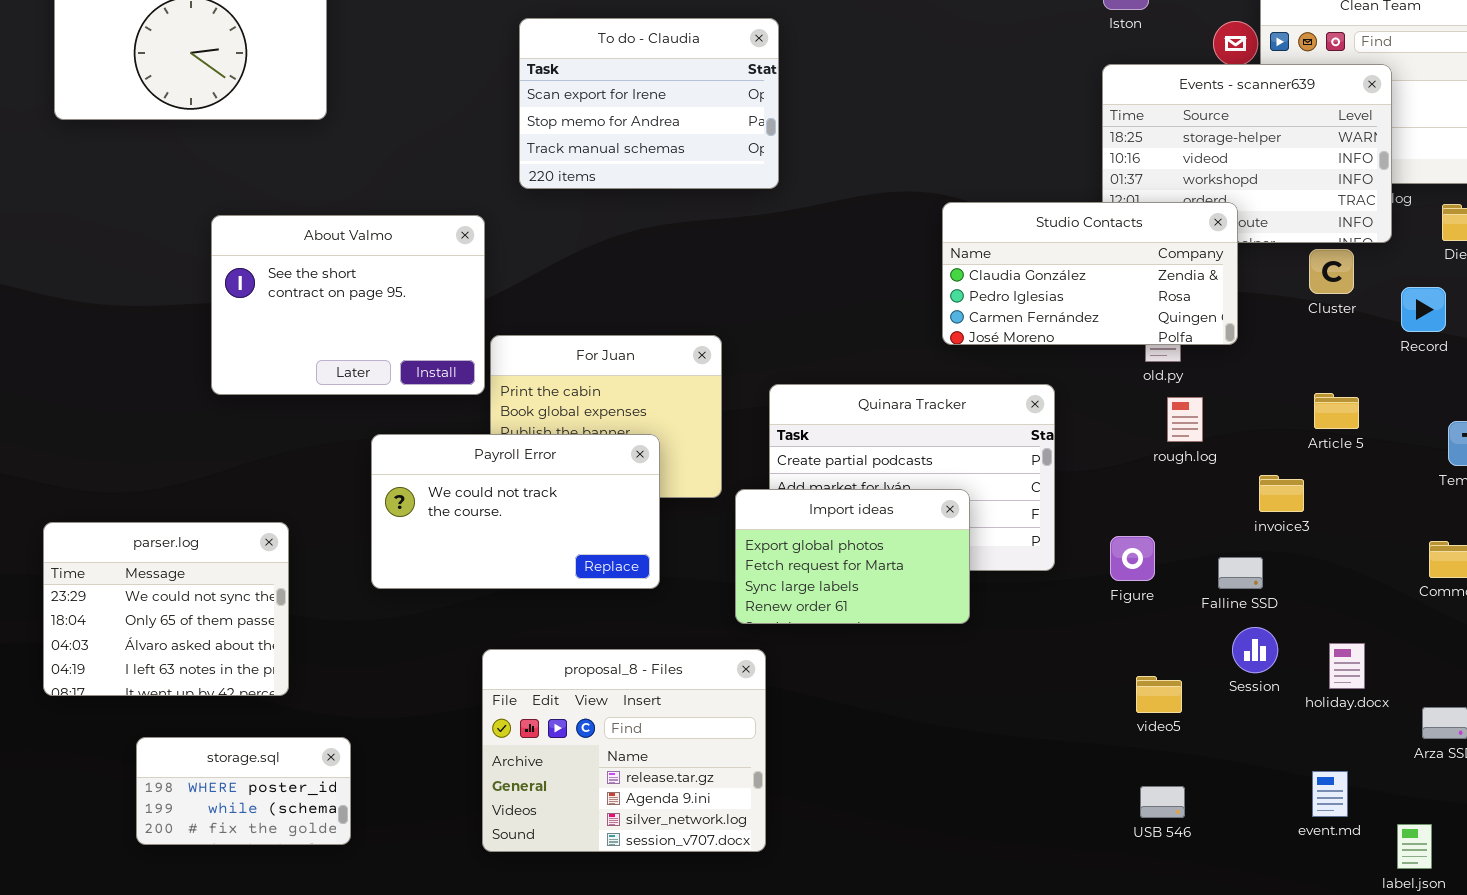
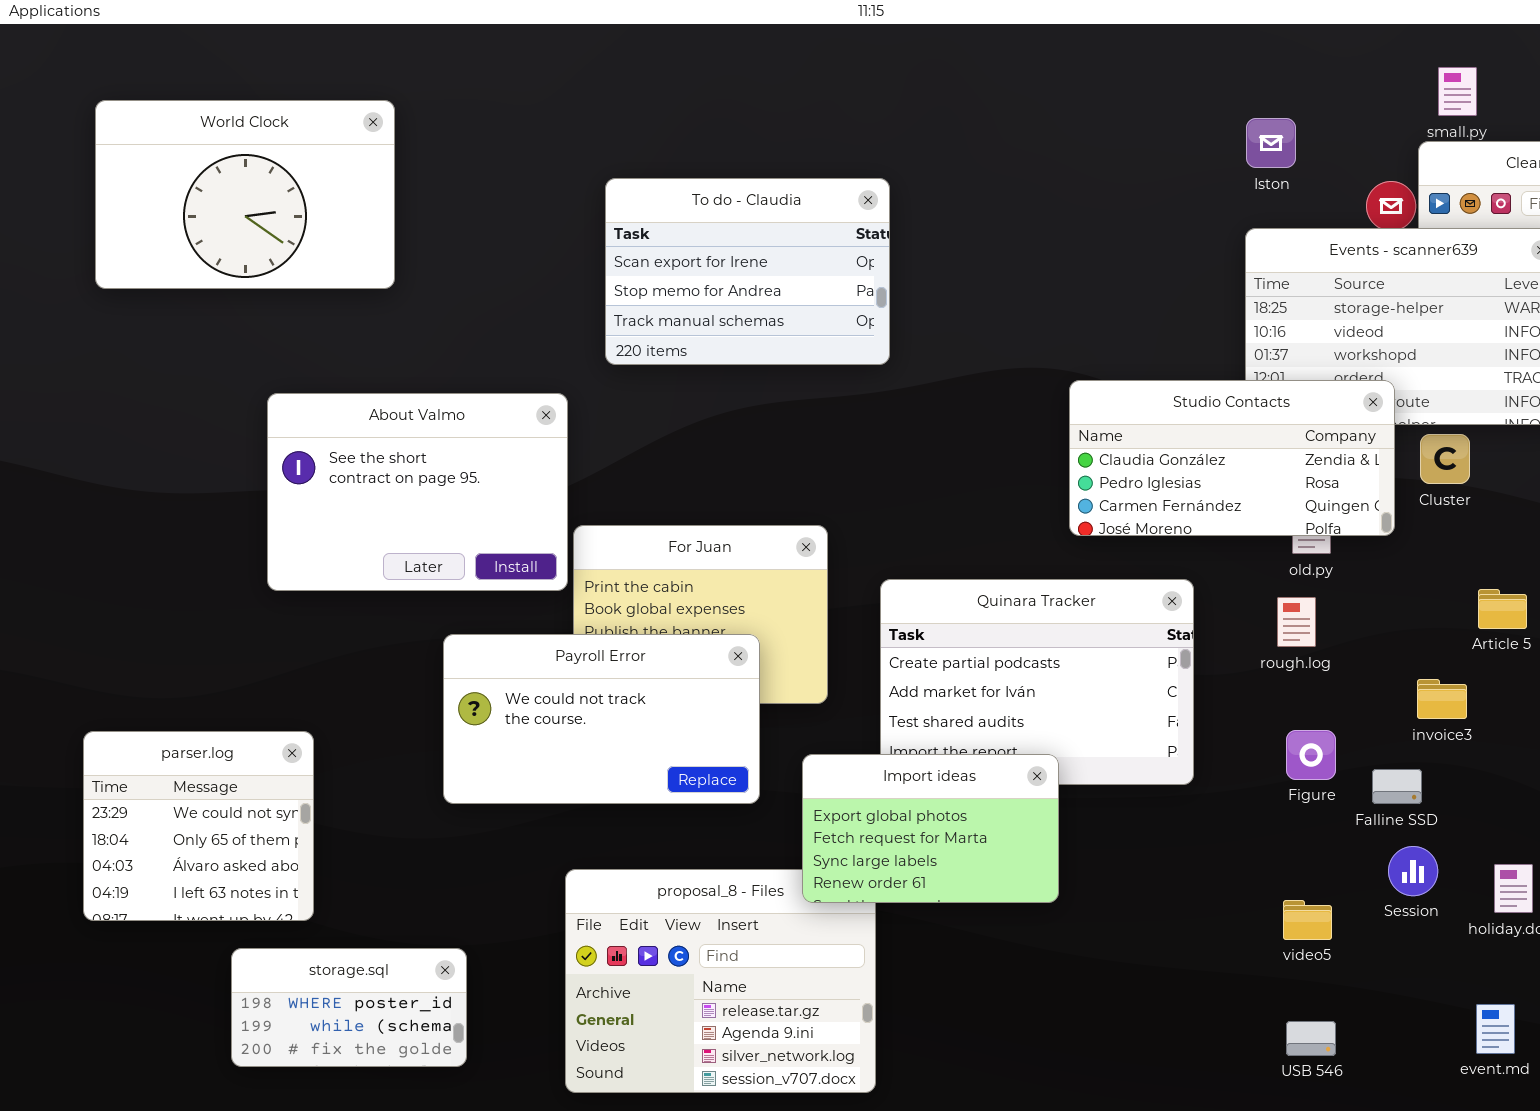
Cluster: [1309,249,1354,294] -> [1420,434,1470,484], moved
rough.log: [1167,397,1203,442] -> [1277,597,1316,647], moved
Import ideas: [735,489,970,624] -> [802,754,1059,903], moved
parser.log: [43,522,289,696] -> [83,731,314,921], resized
Figure: [1110,536,1155,581] -> [1286,730,1336,780], moved
storage.sql: [136,737,351,845] -> [231,948,467,1067], moved

